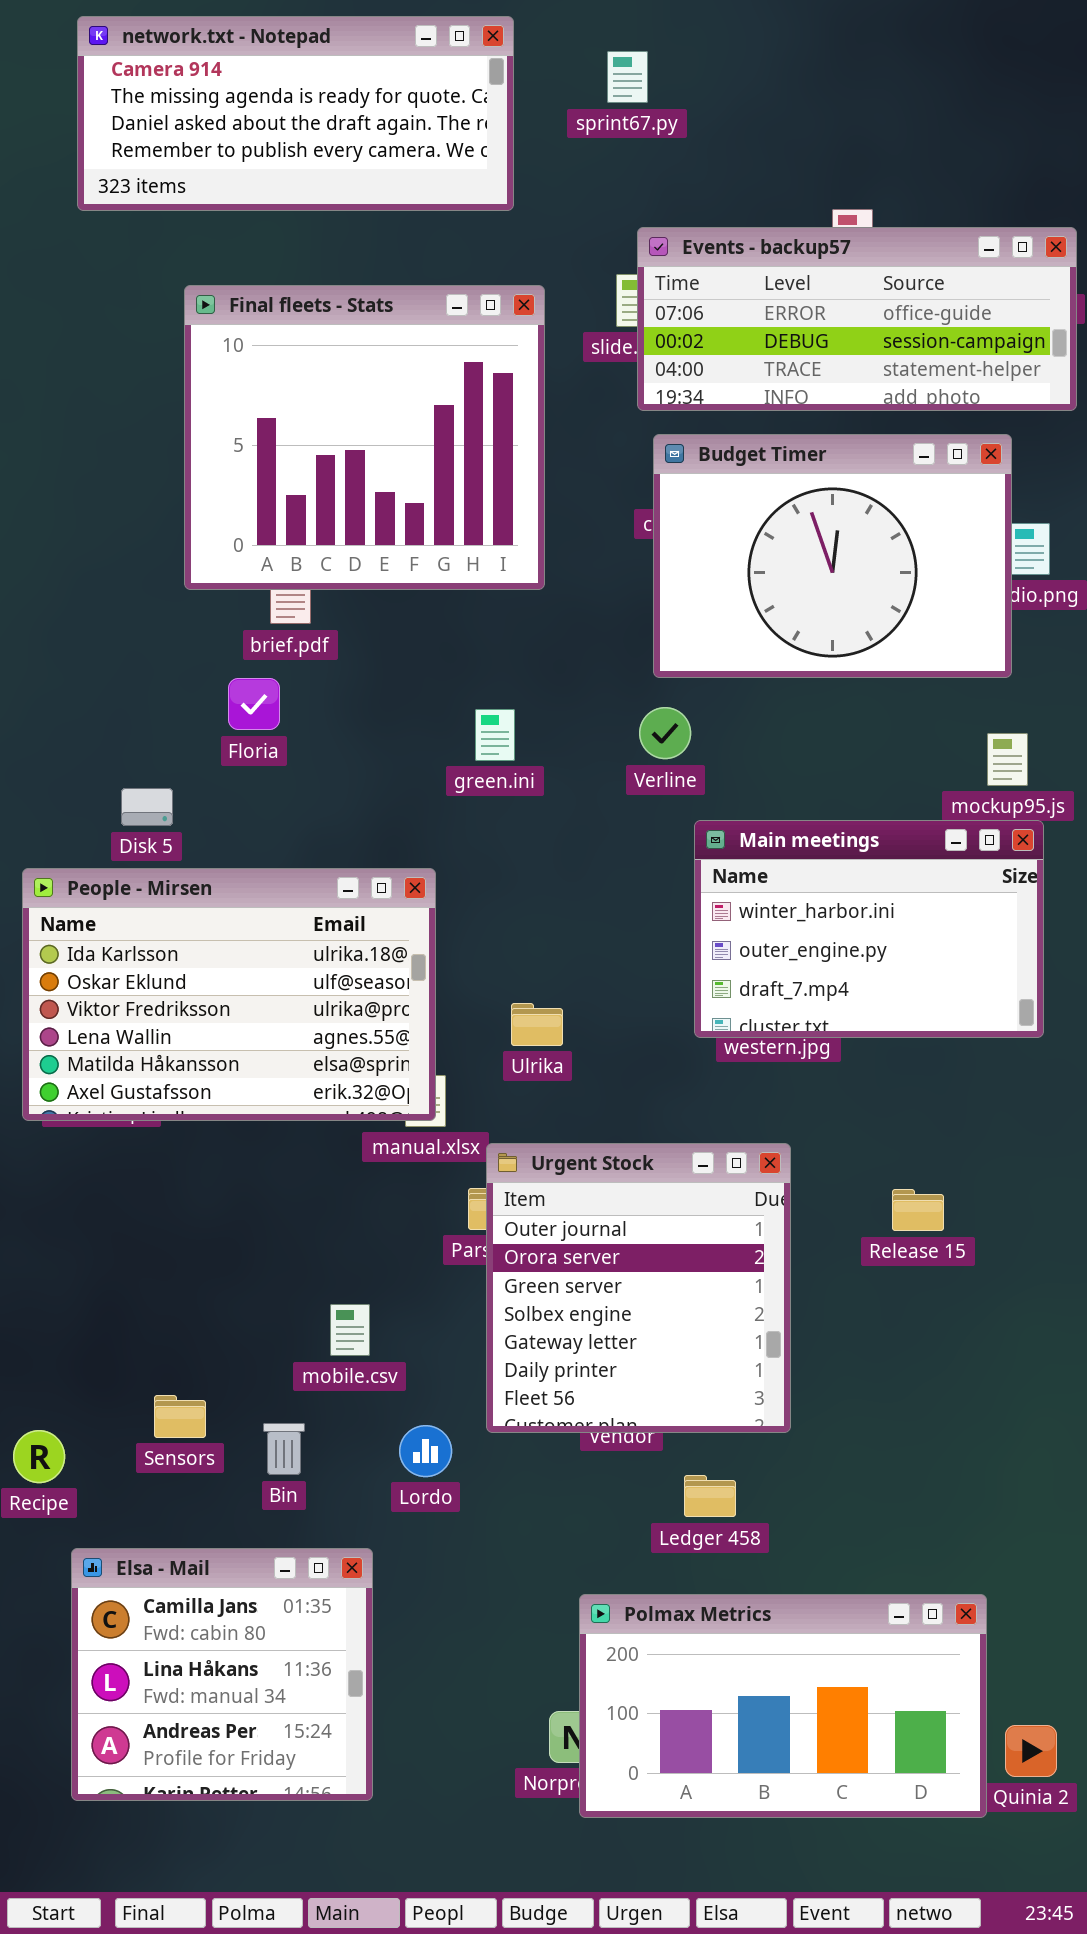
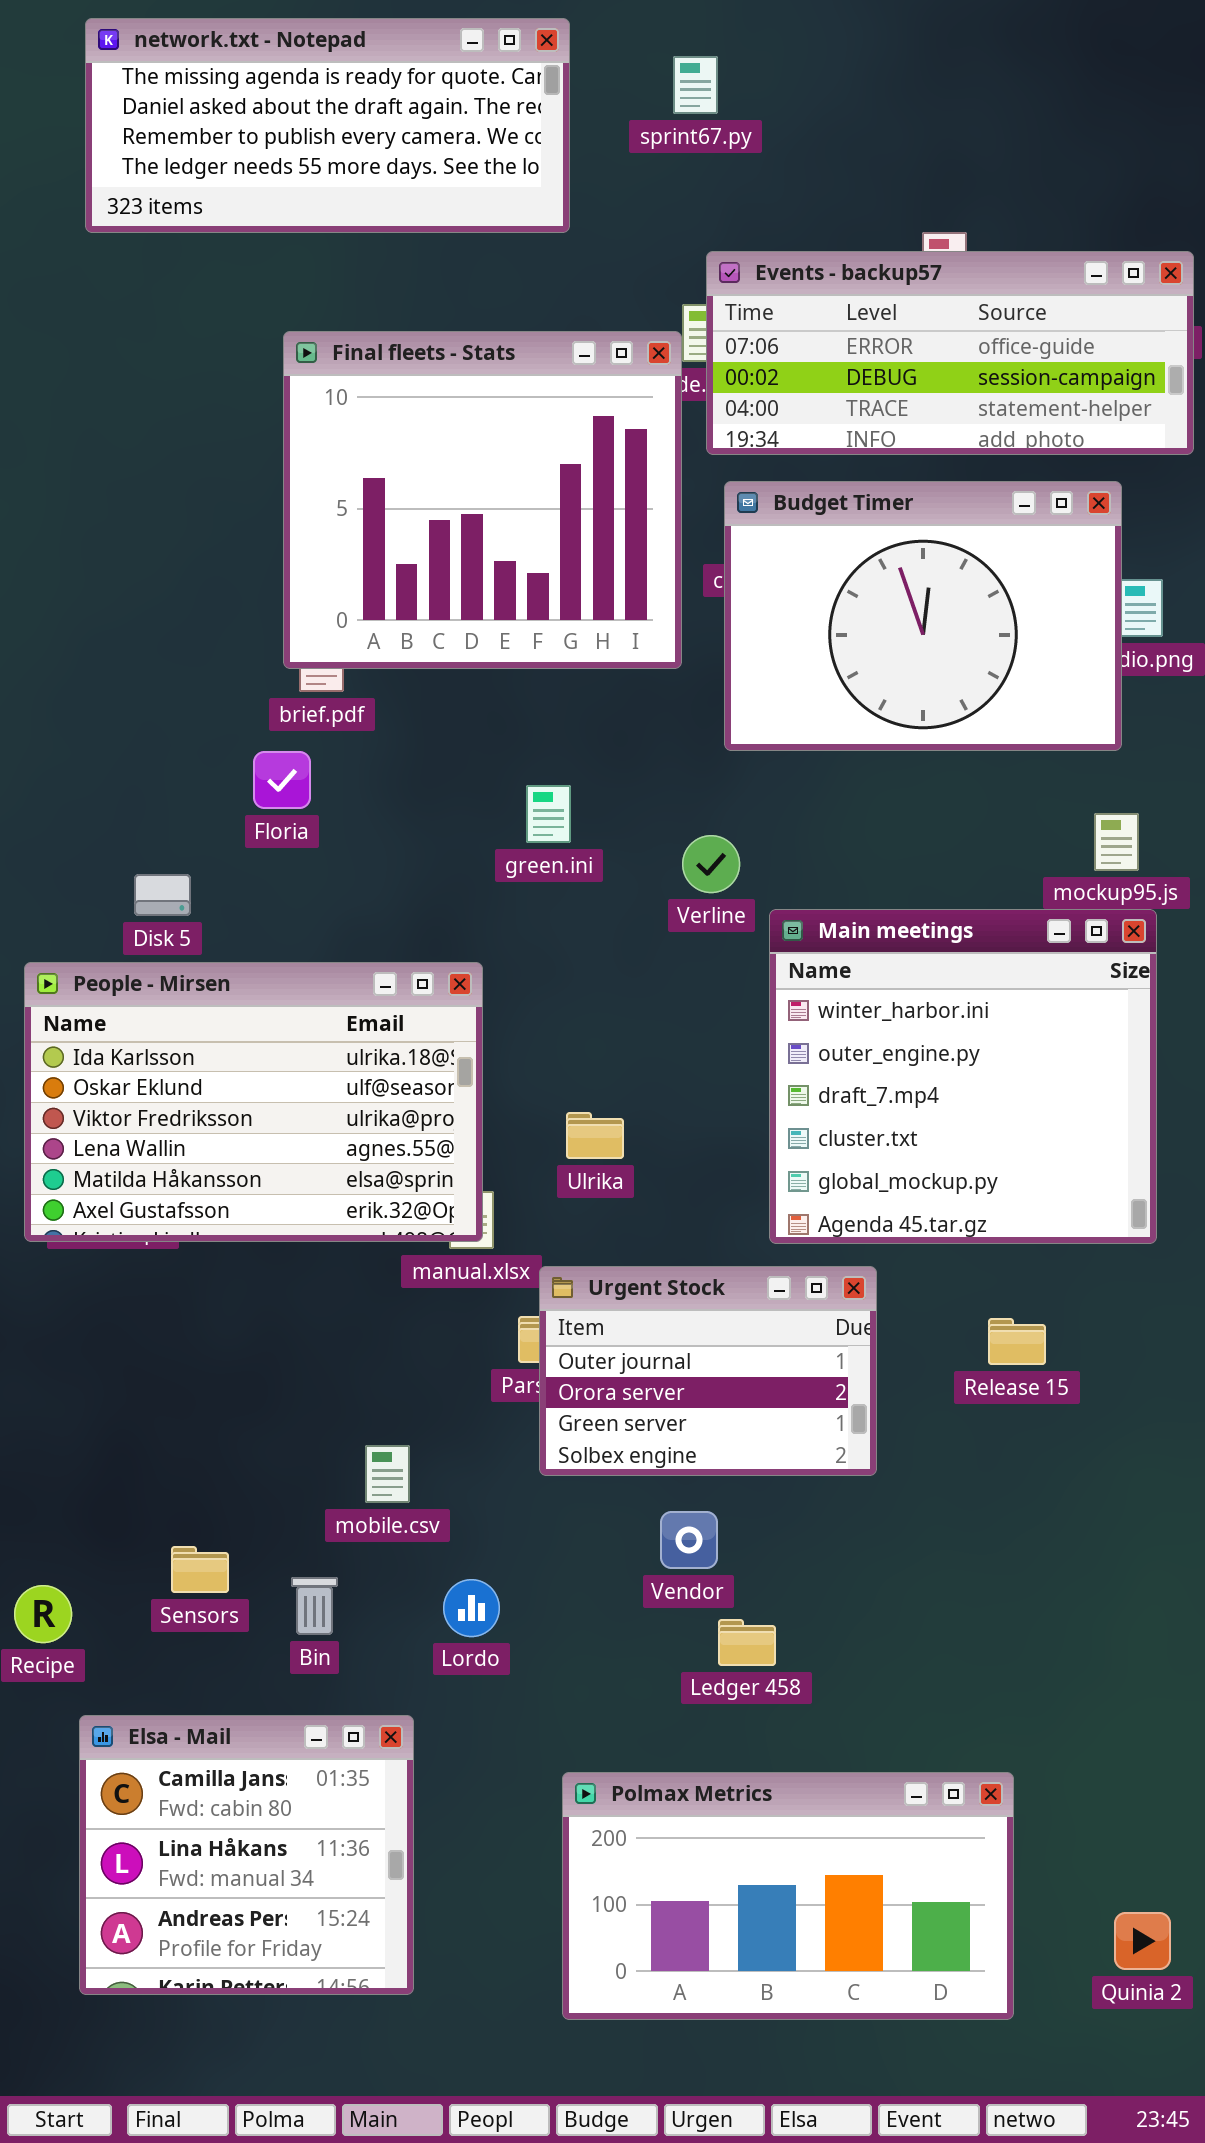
network.txt - Notepad: [77,16,514,211] -> [85,18,570,233], scrolled down 1 row
Final fleets - Stats: [184,285,545,590] -> [283,331,682,669], moved
Verline: [639,707,691,759] -> [682,835,740,893], moved
Main meetings: [694,820,1044,1038] -> [769,909,1157,1244], resized
Urgent Stock: [486,1143,791,1433] -> [539,1266,877,1476], resized
Ledger 458: [684,1475,736,1517] -> [718,1619,776,1666], moved
Polmax Metrics: [579,1594,987,1818] -> [562,1772,1014,2020], moved

